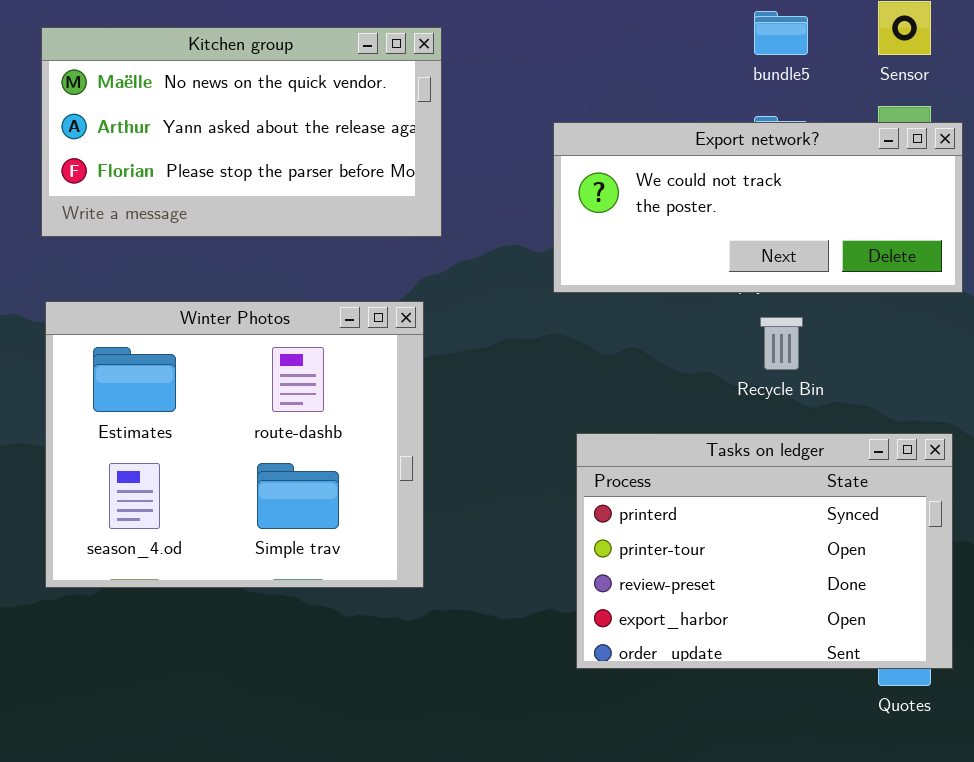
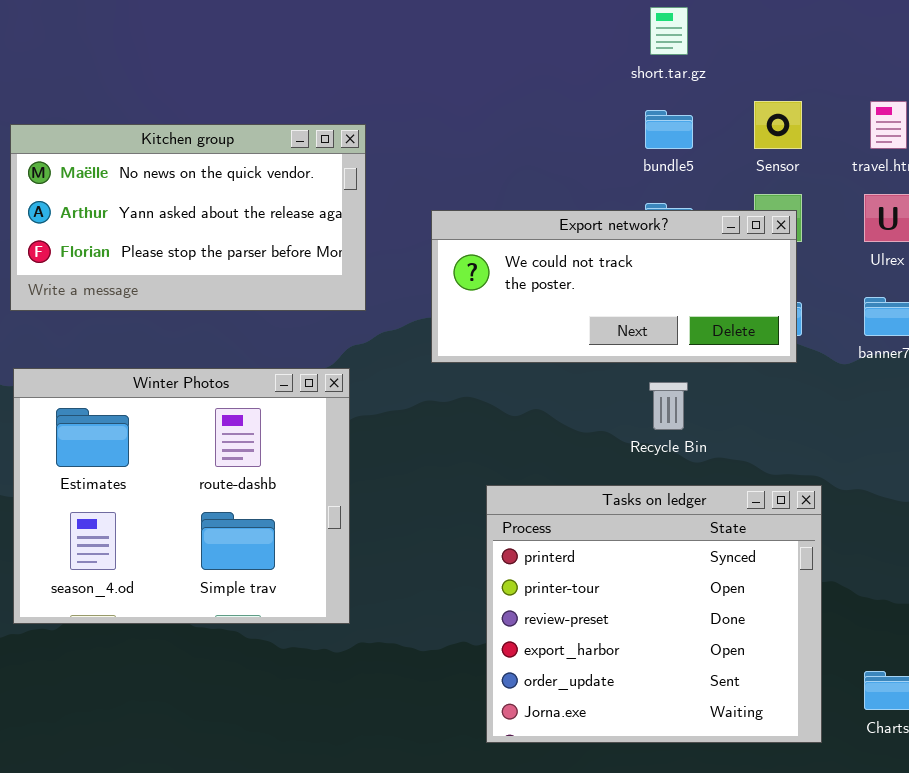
Export network?: [553,122,963,293] -> [431,210,797,363], moved
Tasks on ledger: [576,433,953,669] -> [486,485,822,743], resized

